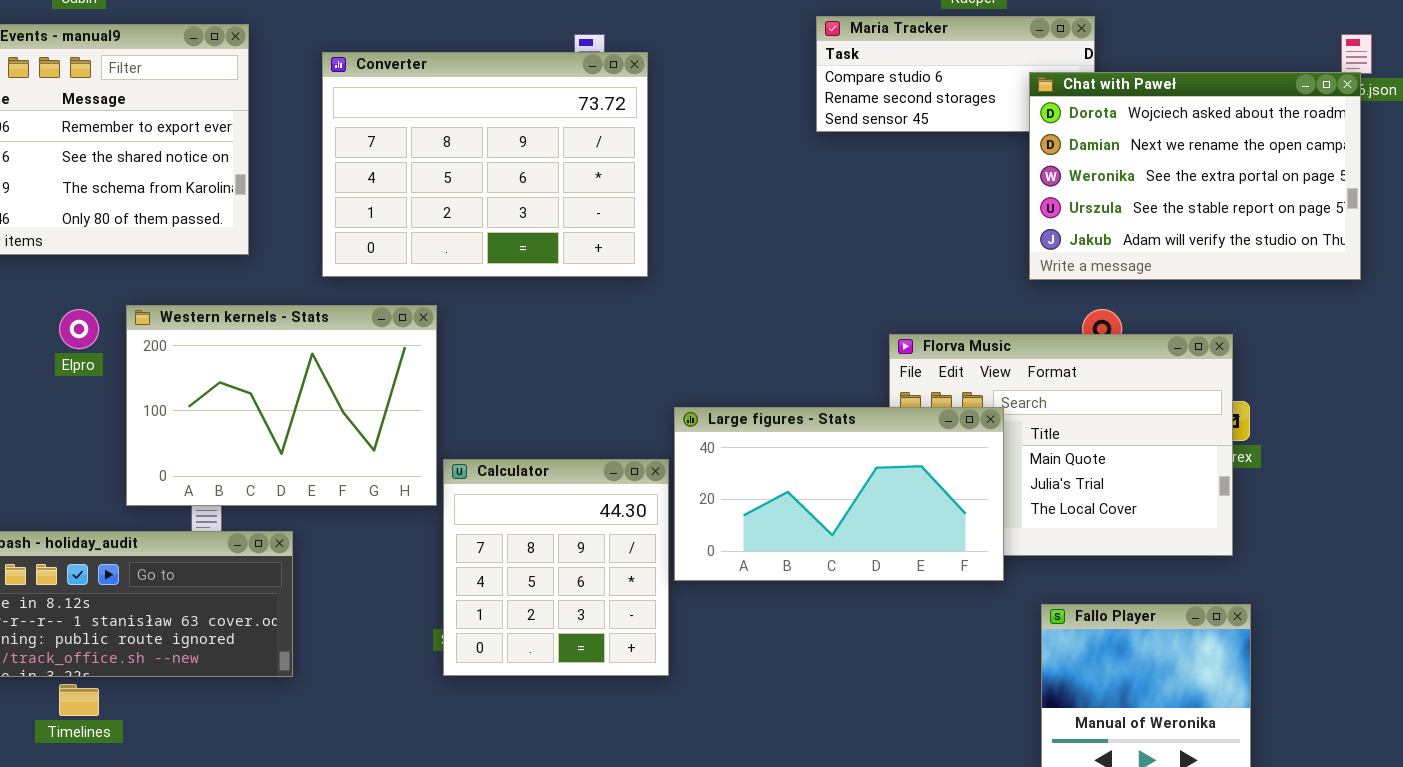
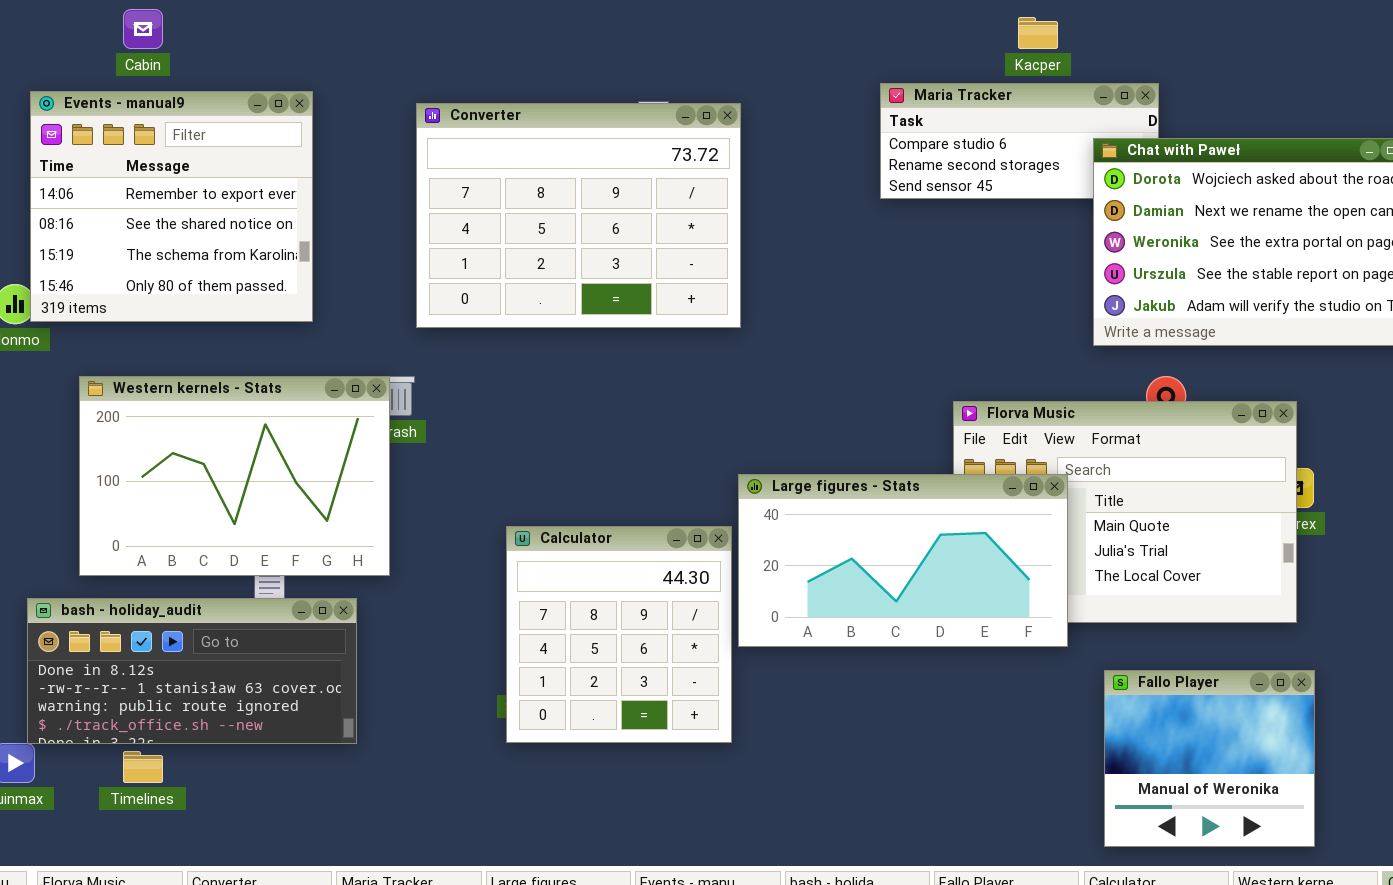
Converter: [322,52,648,277] -> [416,103,741,328], moved
Western kernels - Stats: [126,305,437,506] -> [79,376,390,576], moved

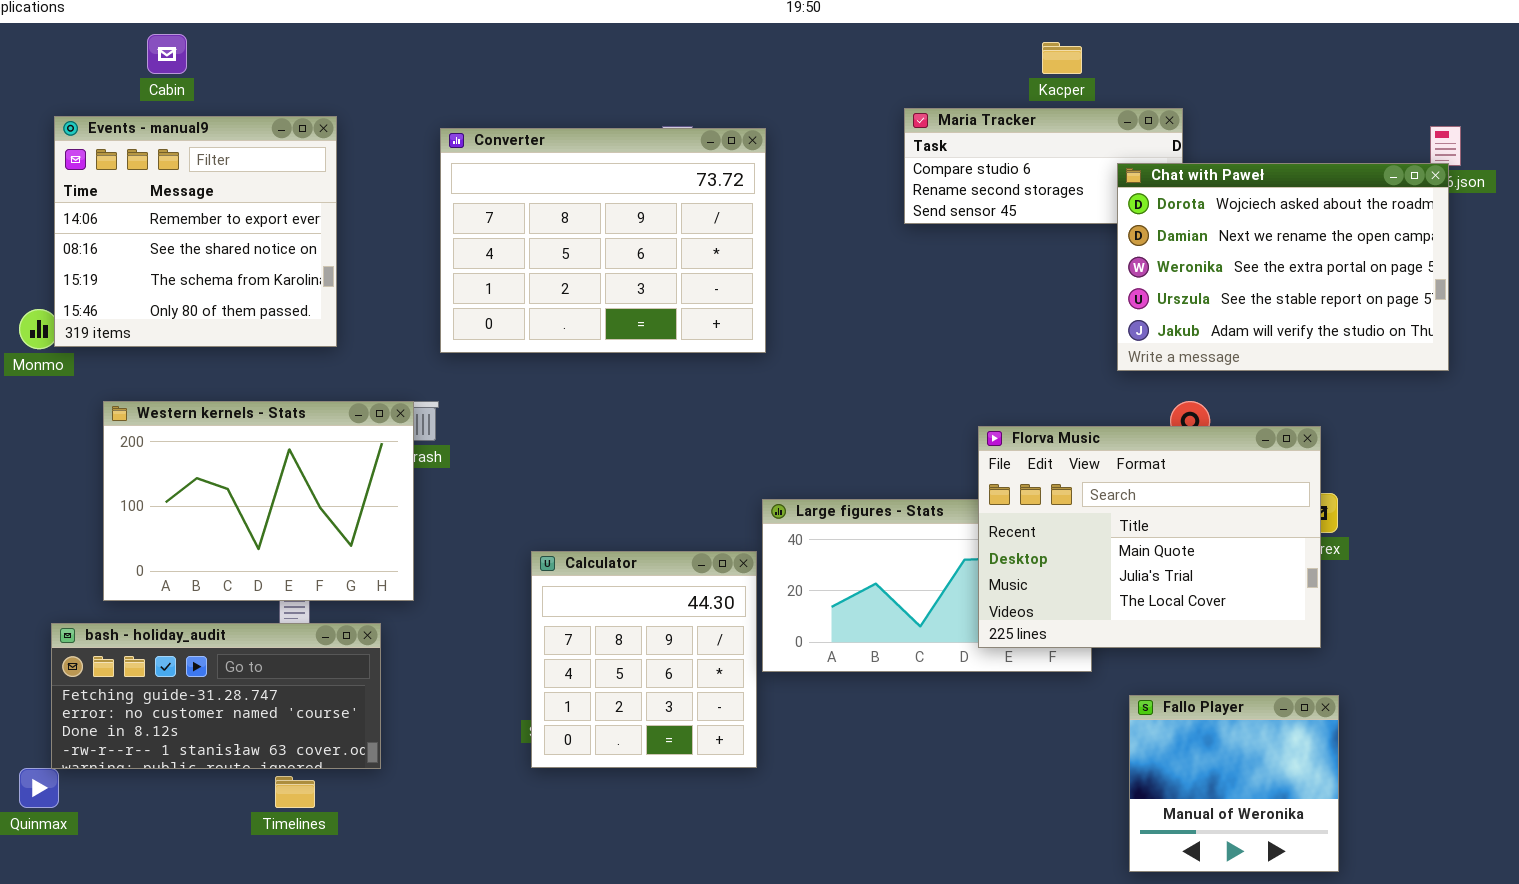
Florva Music: [953,401,1297,623] -> [978,426,1321,648], raised
bash - holiday_audit: [27,598,357,744] -> [51,623,381,769], scrolled up 2 rows
Timelines: [123,751,163,783] -> [275,776,315,808], moved

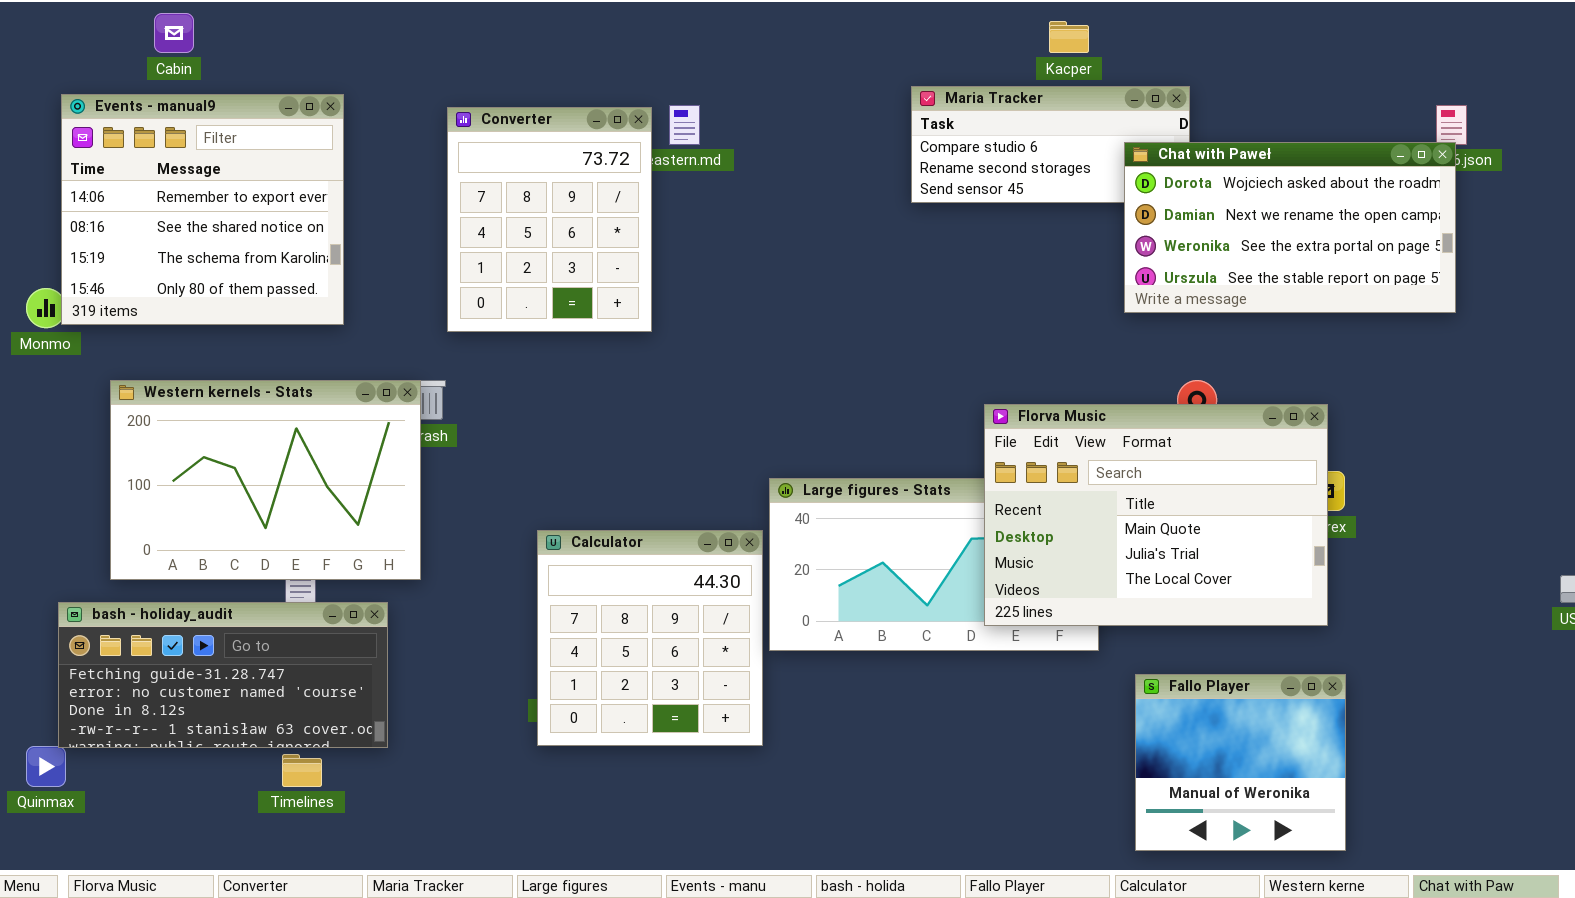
Converter: [440,128,766,353] -> [447,107,652,332], resized
Chat with Paweł: [1117,163,1449,371] -> [1124,142,1456,313], resized

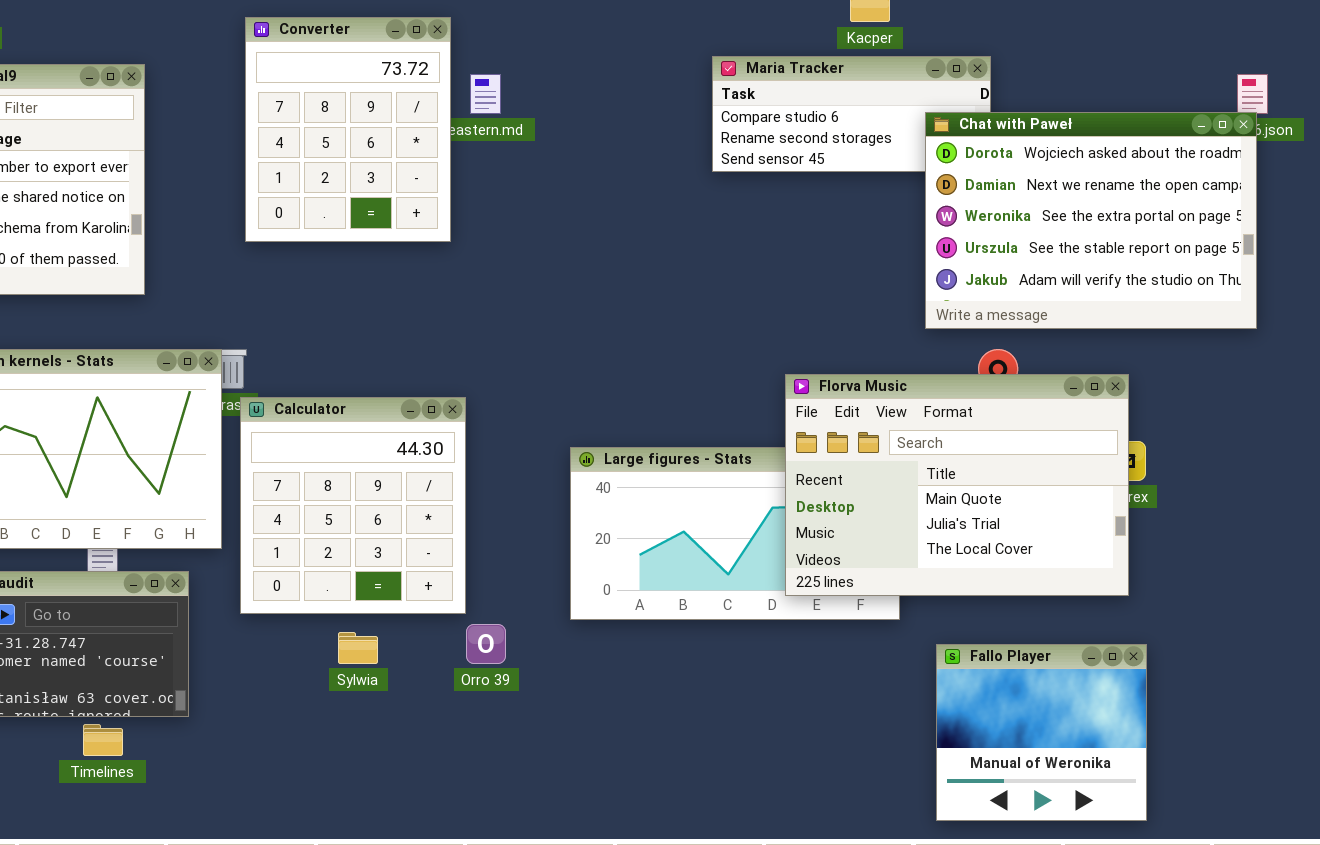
Converter: [447,107,652,332] -> [245,17,451,242], moved
Chat with Paweł: [1124,142,1456,313] -> [925,112,1257,329], resized
Calculator: [537,530,763,746] -> [240,397,466,614], moved

